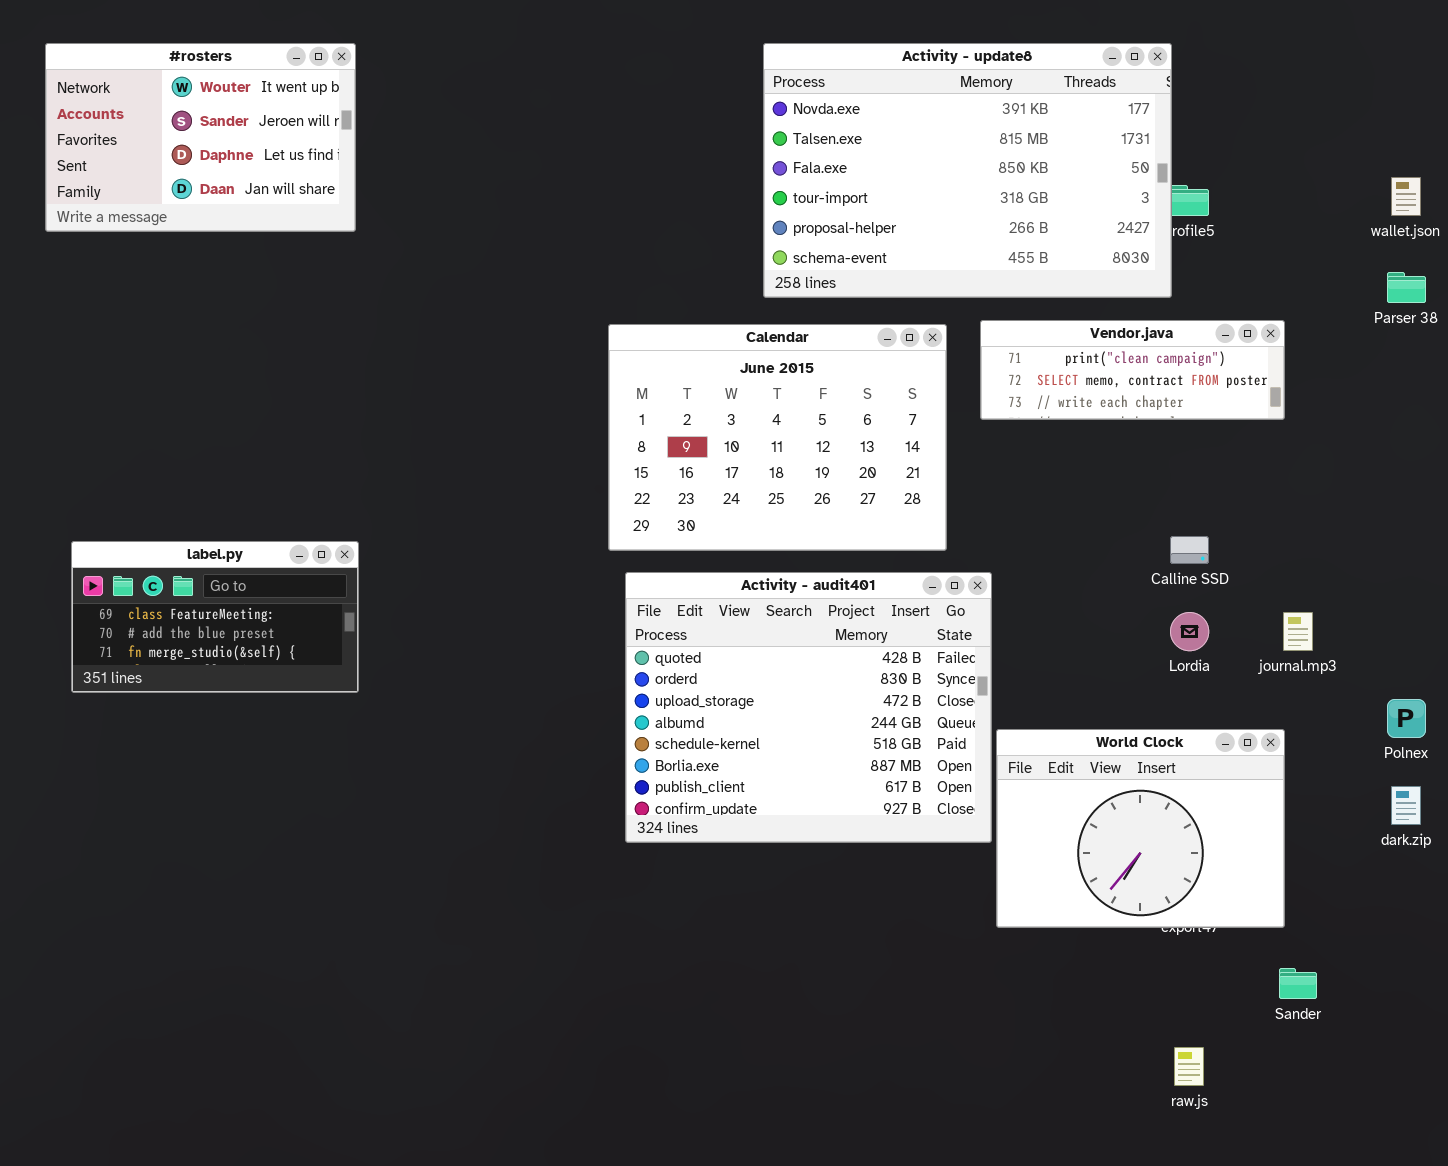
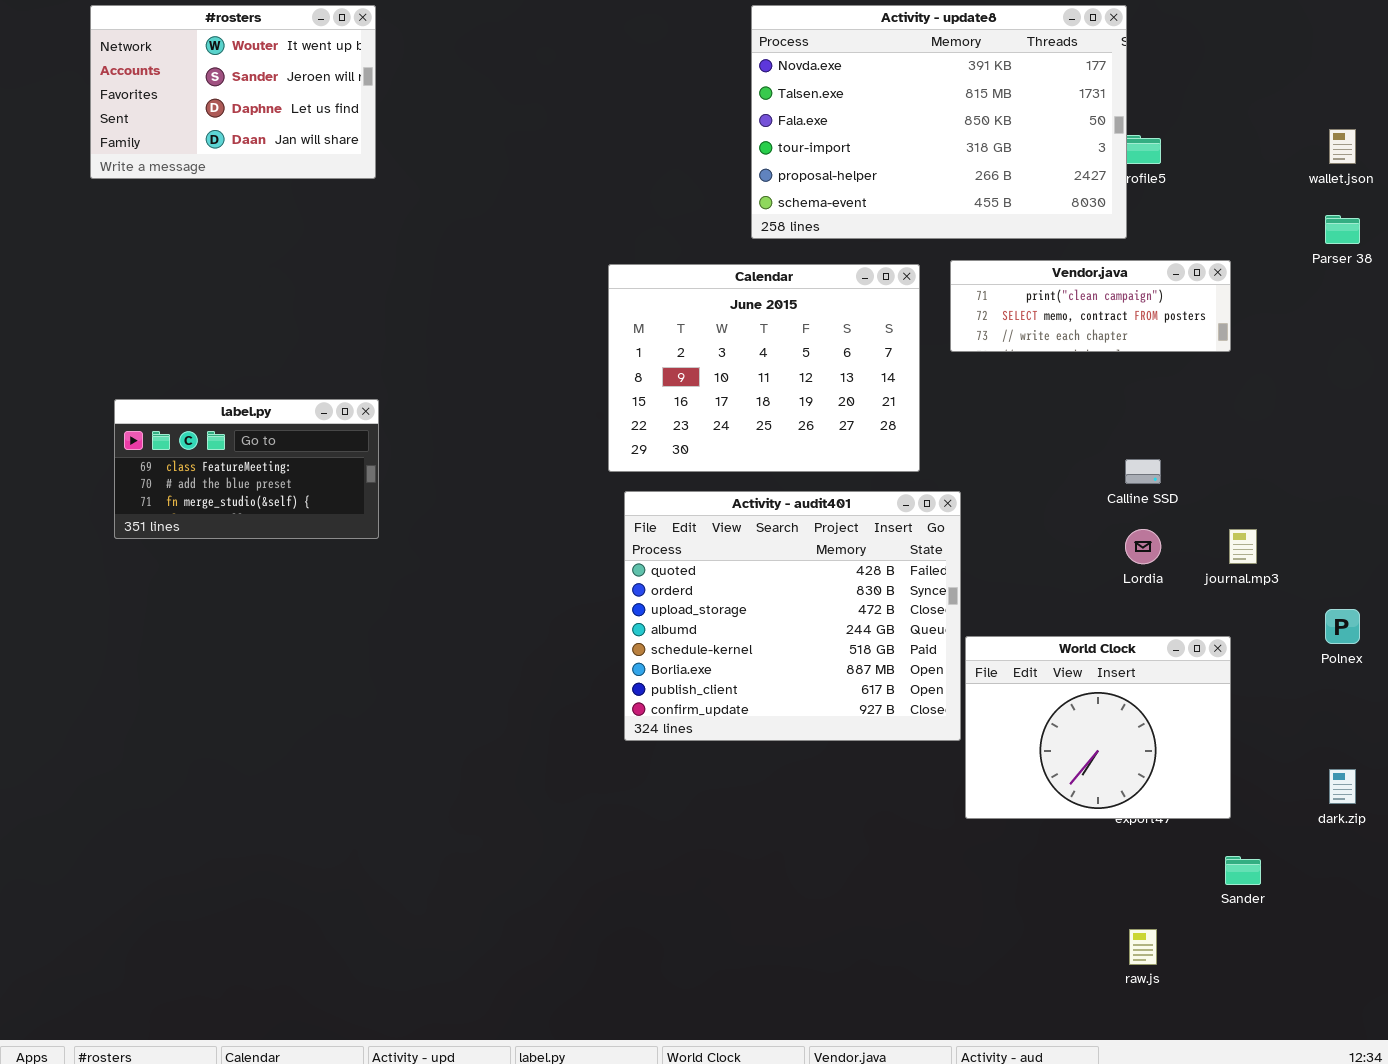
label.py: [71,541,359,693] -> [114,399,379,539], moved
dark.zip: [1391,786,1421,825] -> [1329,769,1356,804], moved

